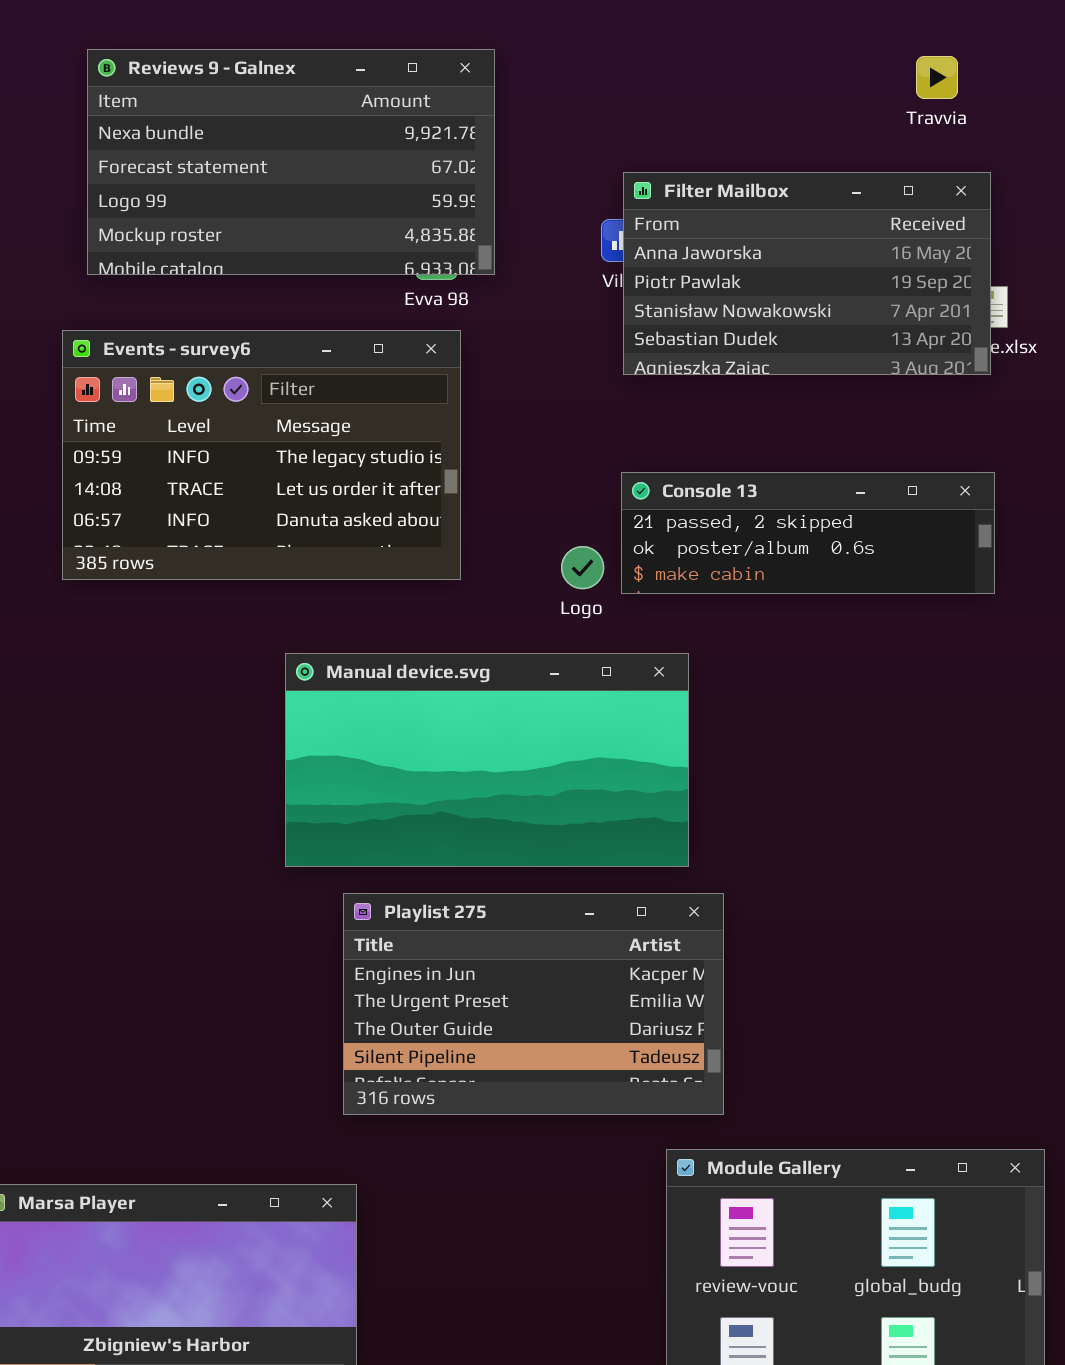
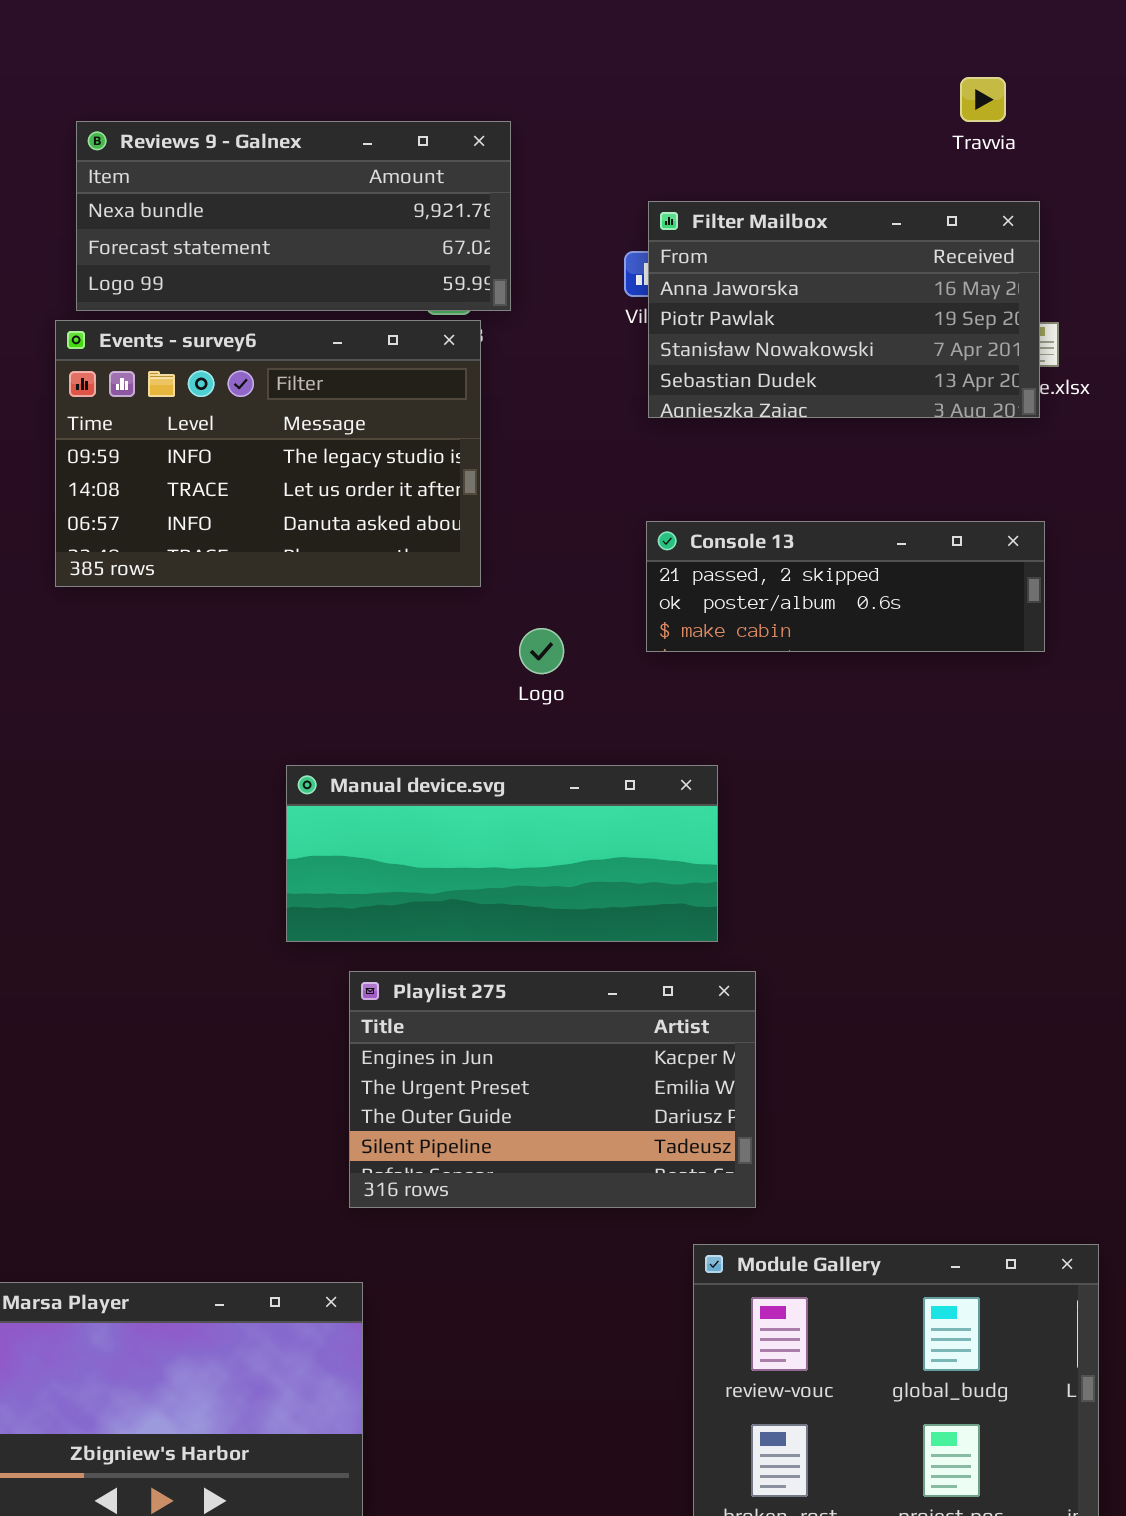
Reviews 9 - Galnex: [87,49,495,275] -> [76,121,511,311], resized
Events - survey6: [62,330,461,580] -> [55,320,481,587], moved
Logo: [561,546,604,589] -> [519,628,564,674], moved
Manual device.svg: [285,653,689,867] -> [286,765,718,942], resized

